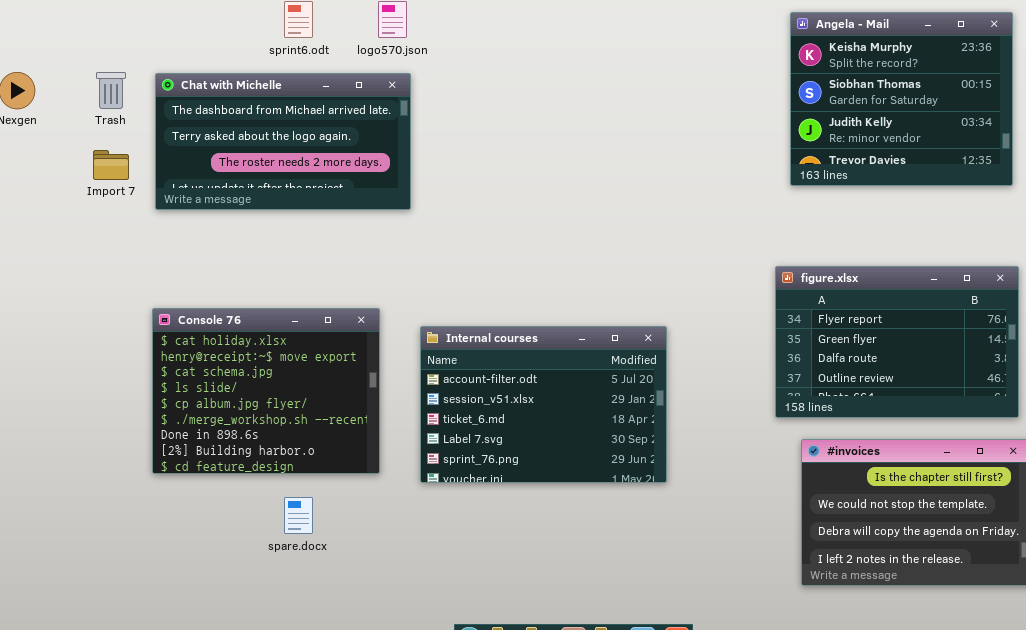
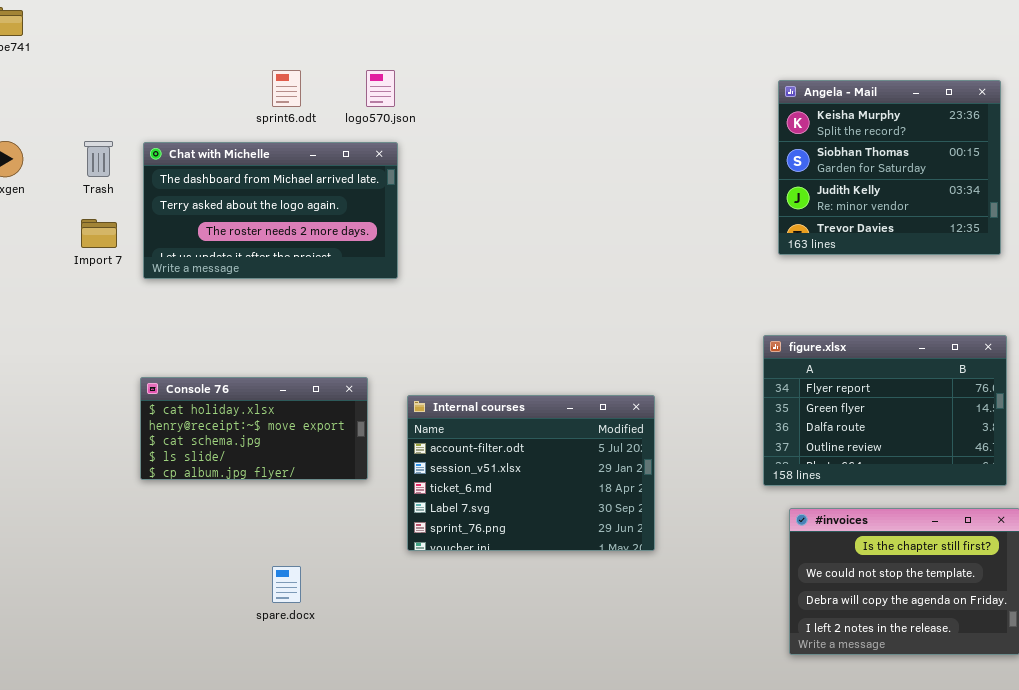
Console 76: [152,308,380,474] -> [140,377,368,480], resized

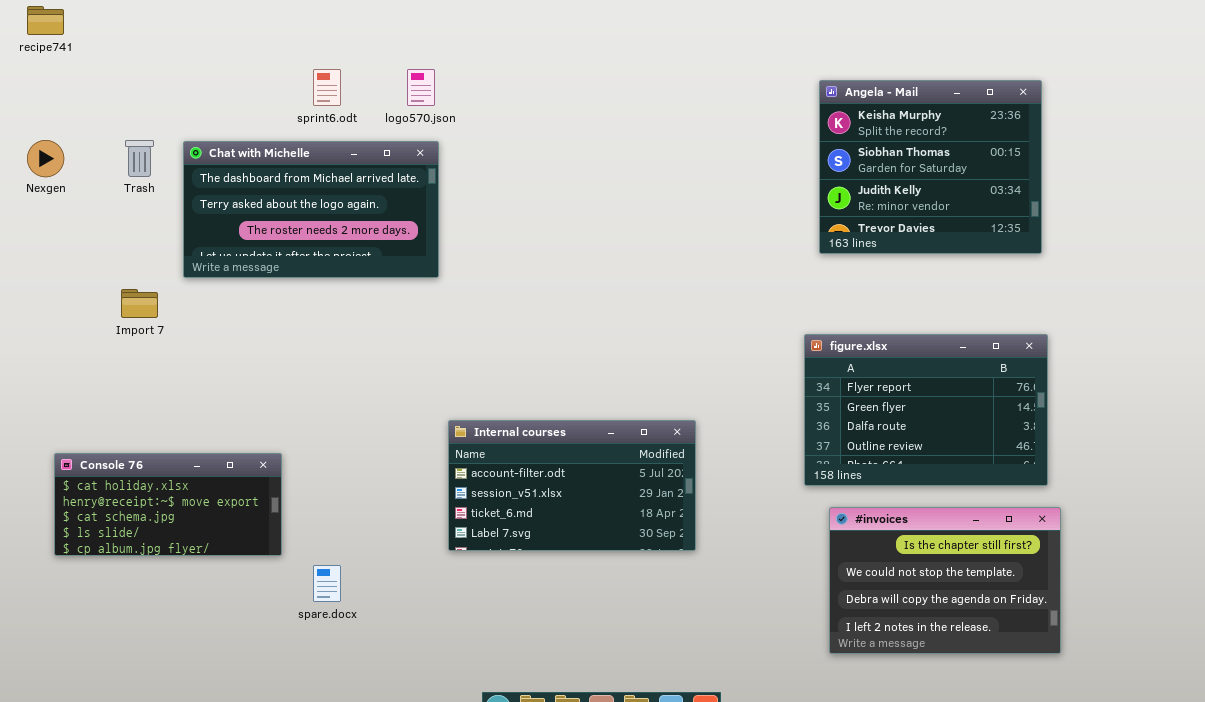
Import 7: [81,219,117,248] -> [121,289,158,318], moved
Console 76: [140,377,368,480] -> [54,453,282,556], moved
Internal courses: [407,395,655,551] -> [448,420,696,551], resized

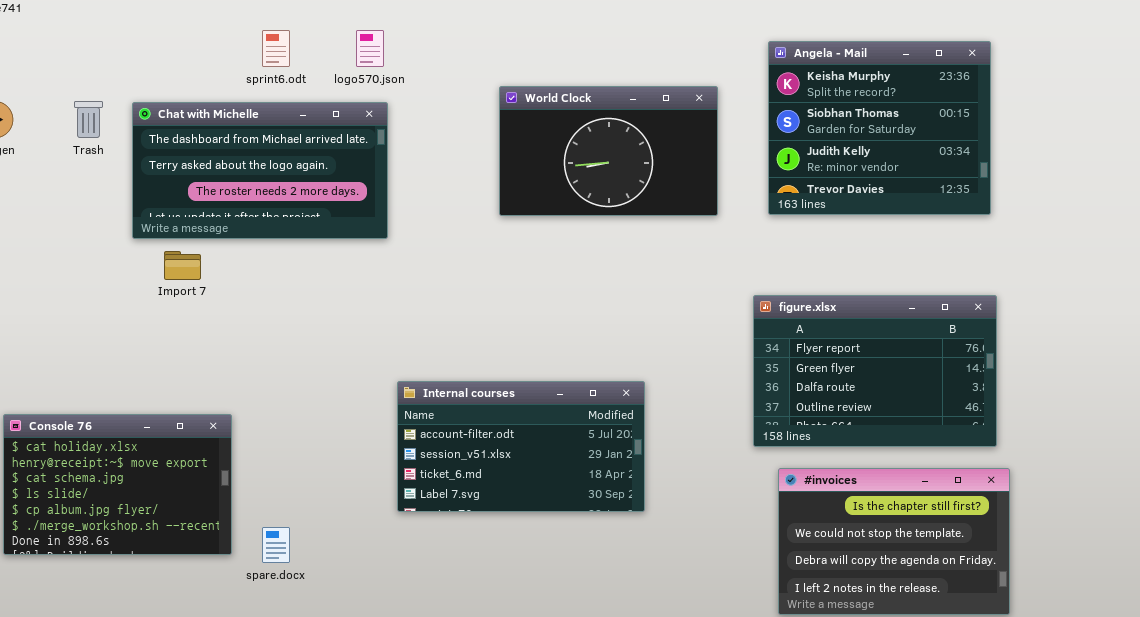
World Clock: none -> [499,86,718,216], opened
Import 7: [121,289,158,318] -> [164,251,201,280], moved
Console 76: [54,453,282,556] -> [3,414,232,555], resized

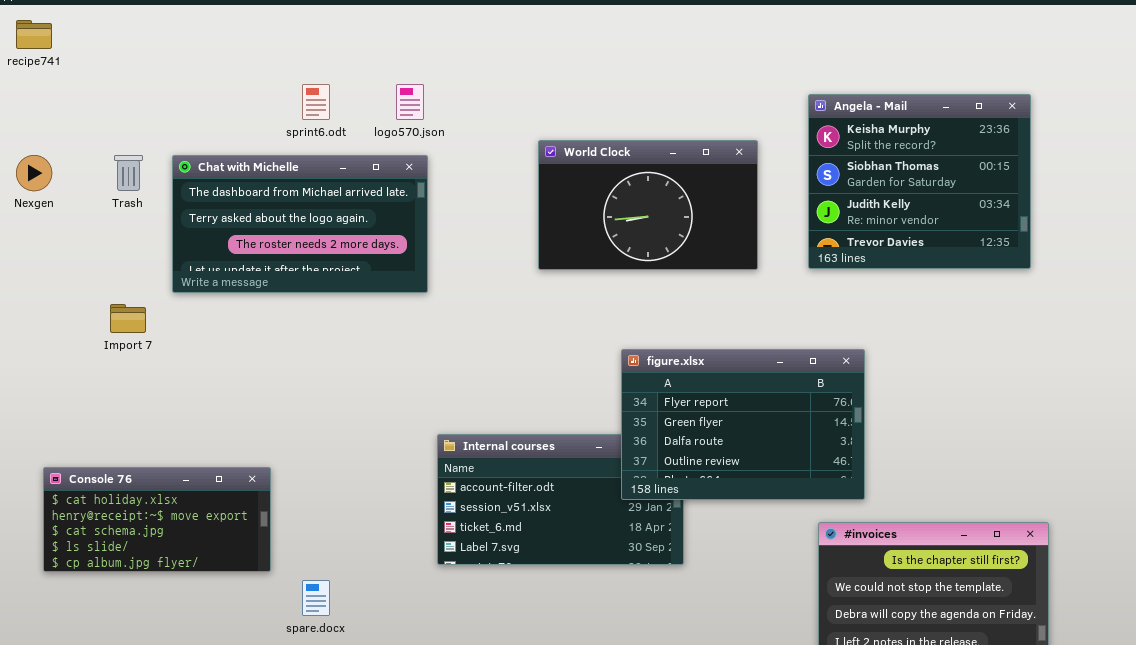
Import 7: [164,251,201,280] -> [110,304,146,333], moved
figure.xlsx: [753,295,997,447] -> [621,349,865,500], moved
Console 76: [3,414,232,555] -> [43,467,271,572], resized

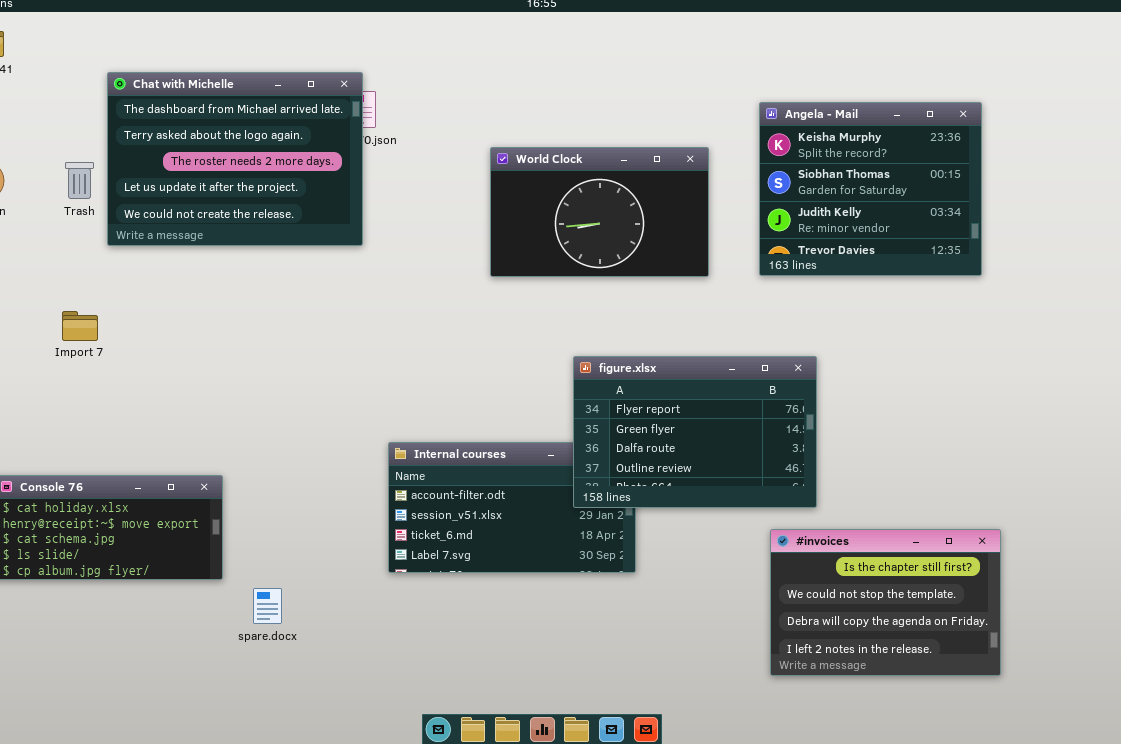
Chat with Michelle: [172,155,428,293] -> [107,72,363,246], moved, resized

